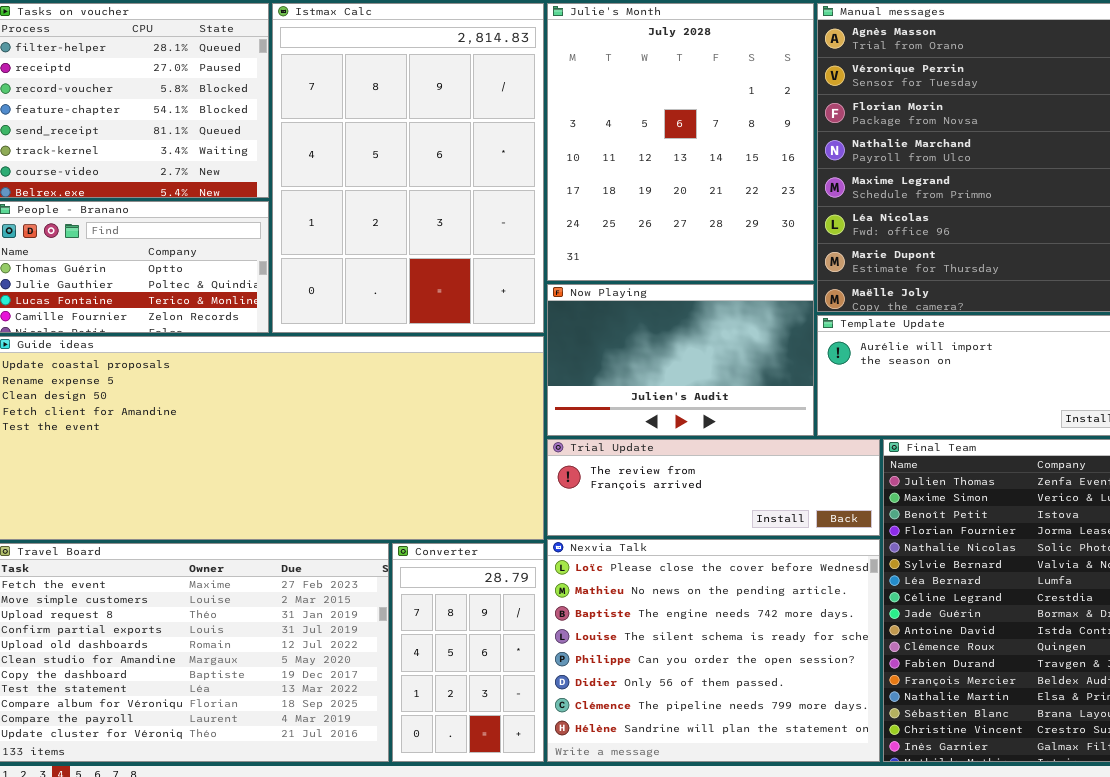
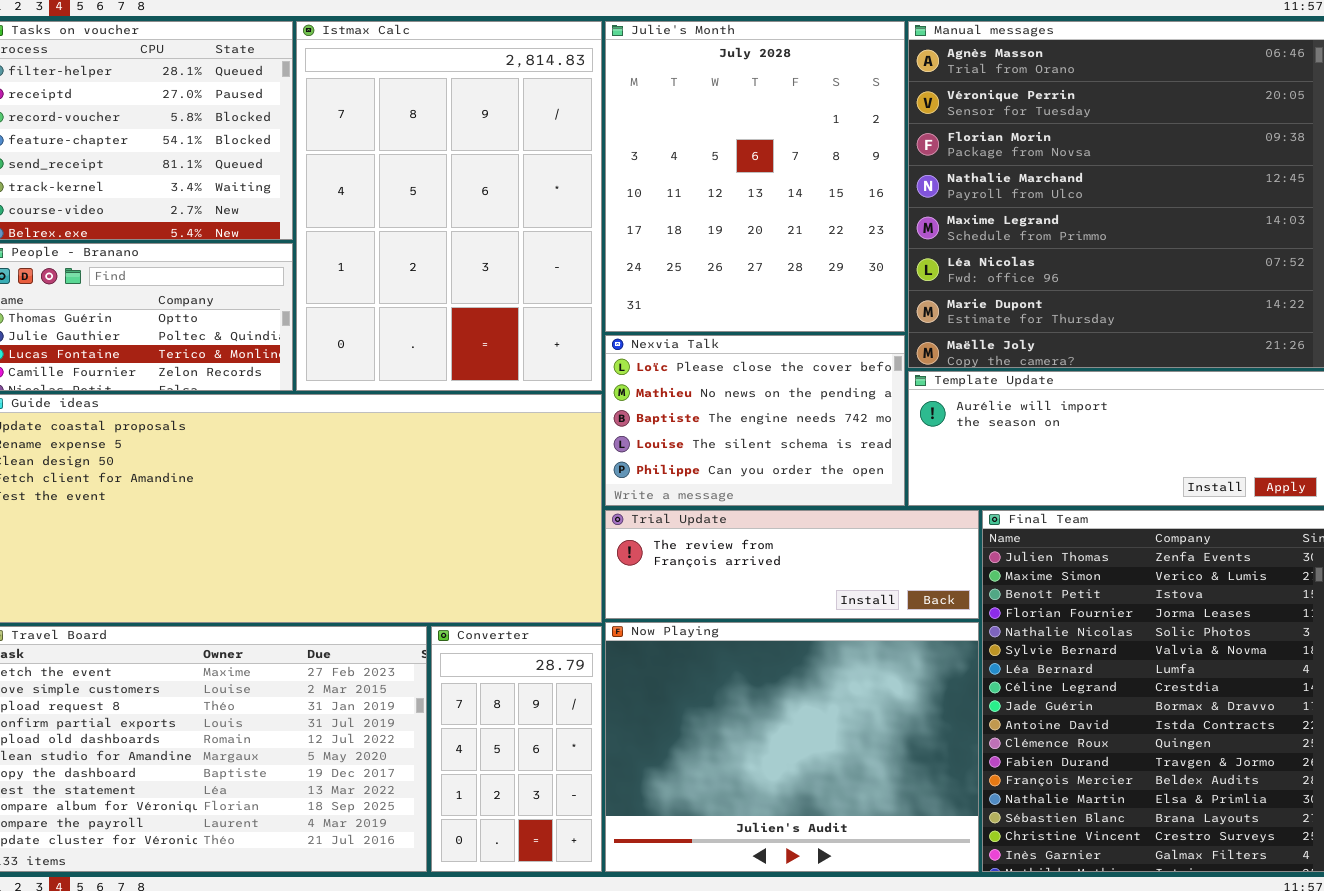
Now Playing: [547,284,814,436] -> [605,622,979,872], moved, resized
Nexvia Talk: [547,539,880,762] -> [605,335,905,506], moved, resized

